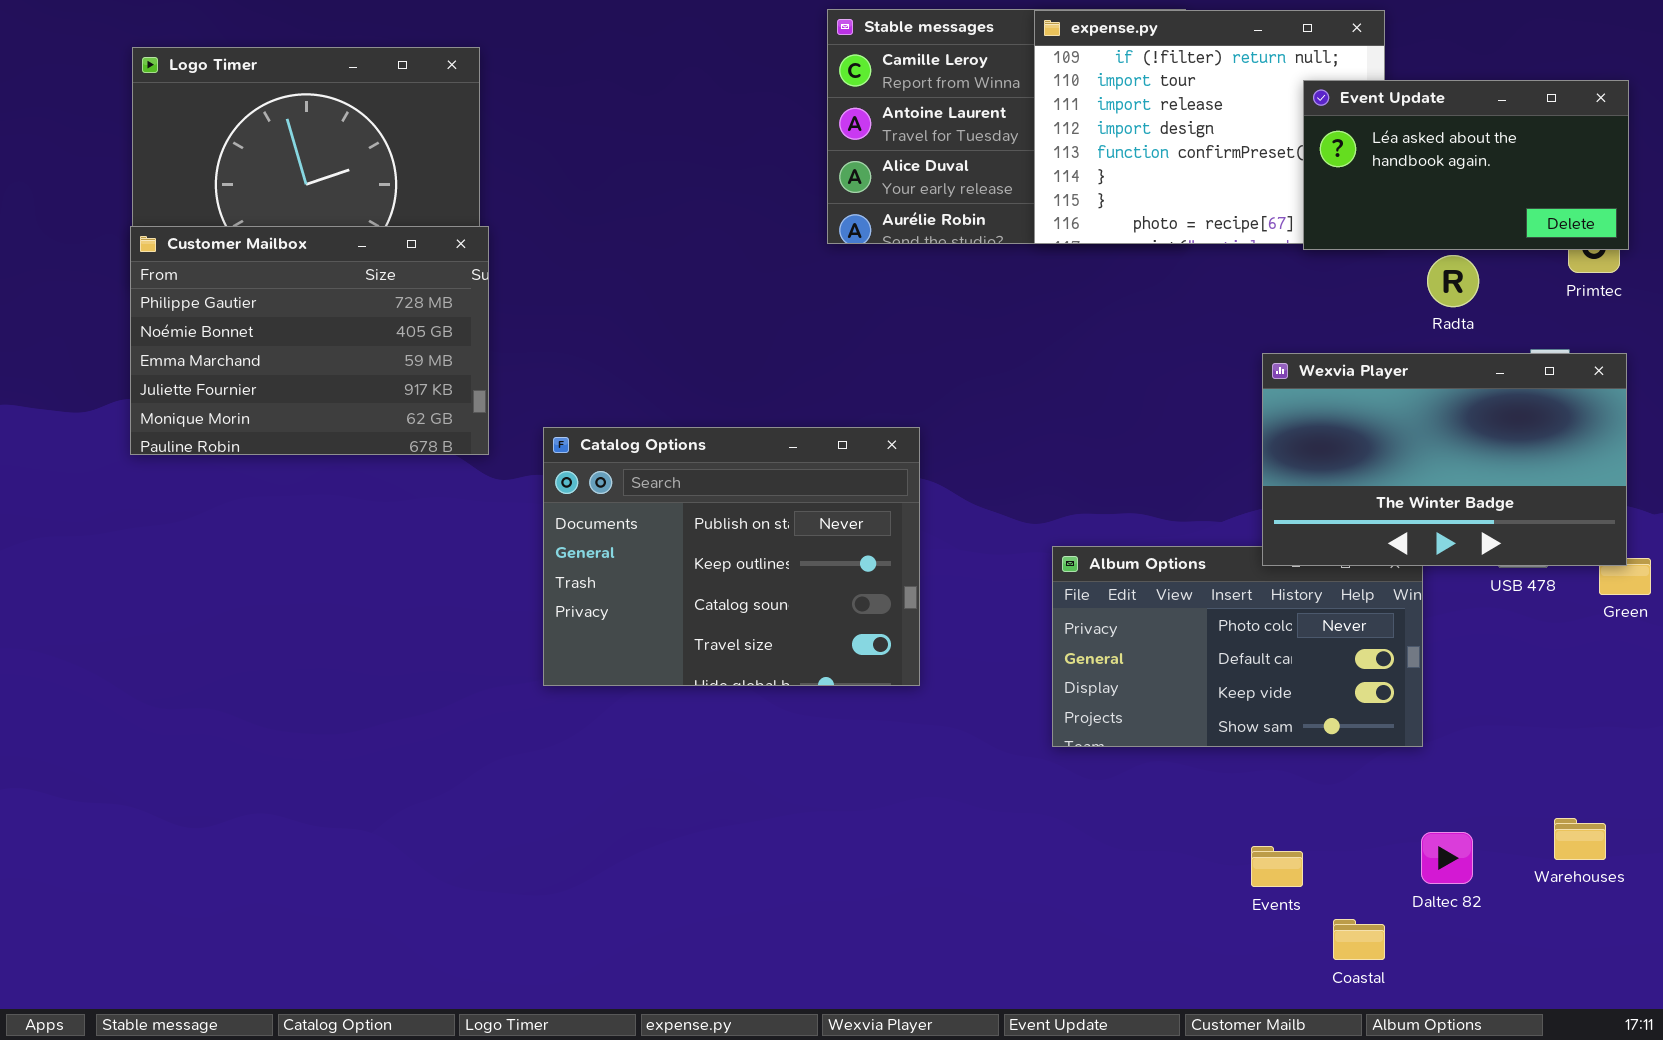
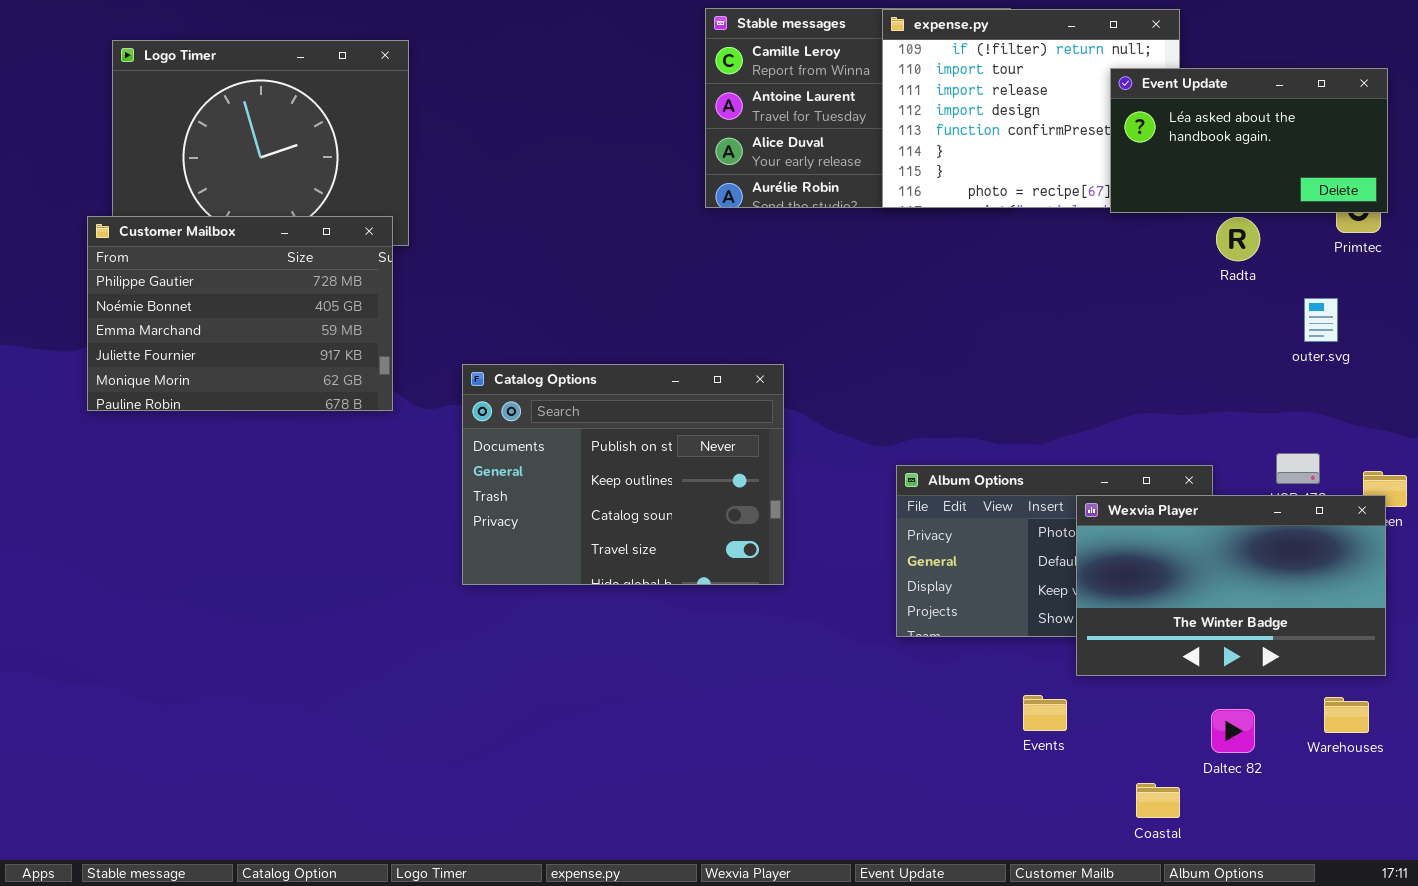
Customer Mailbox: [130,226,489,455] -> [87,216,393,411], moved
Wexvia Player: [1262,353,1627,566] -> [1076,495,1386,676], moved
Events: [1251,846,1303,887] -> [1023,695,1067,731], moved

